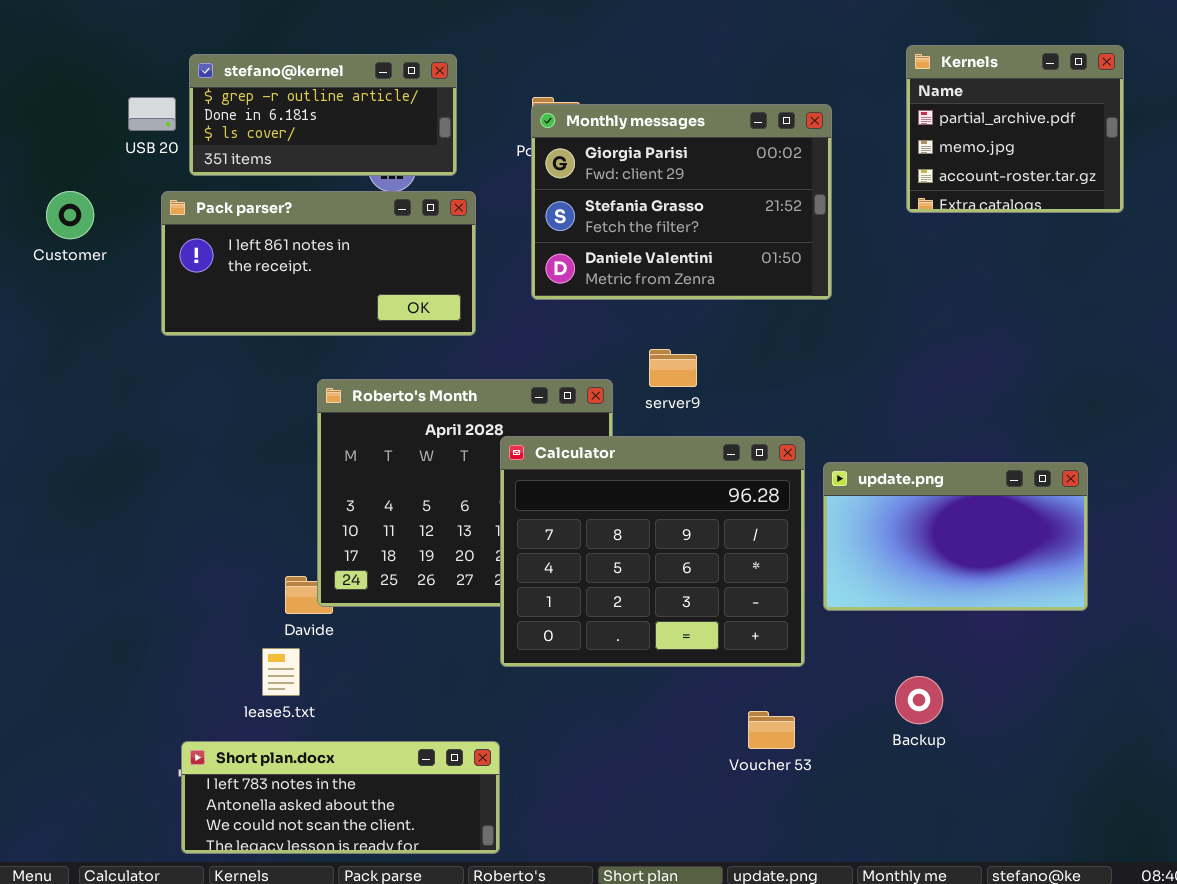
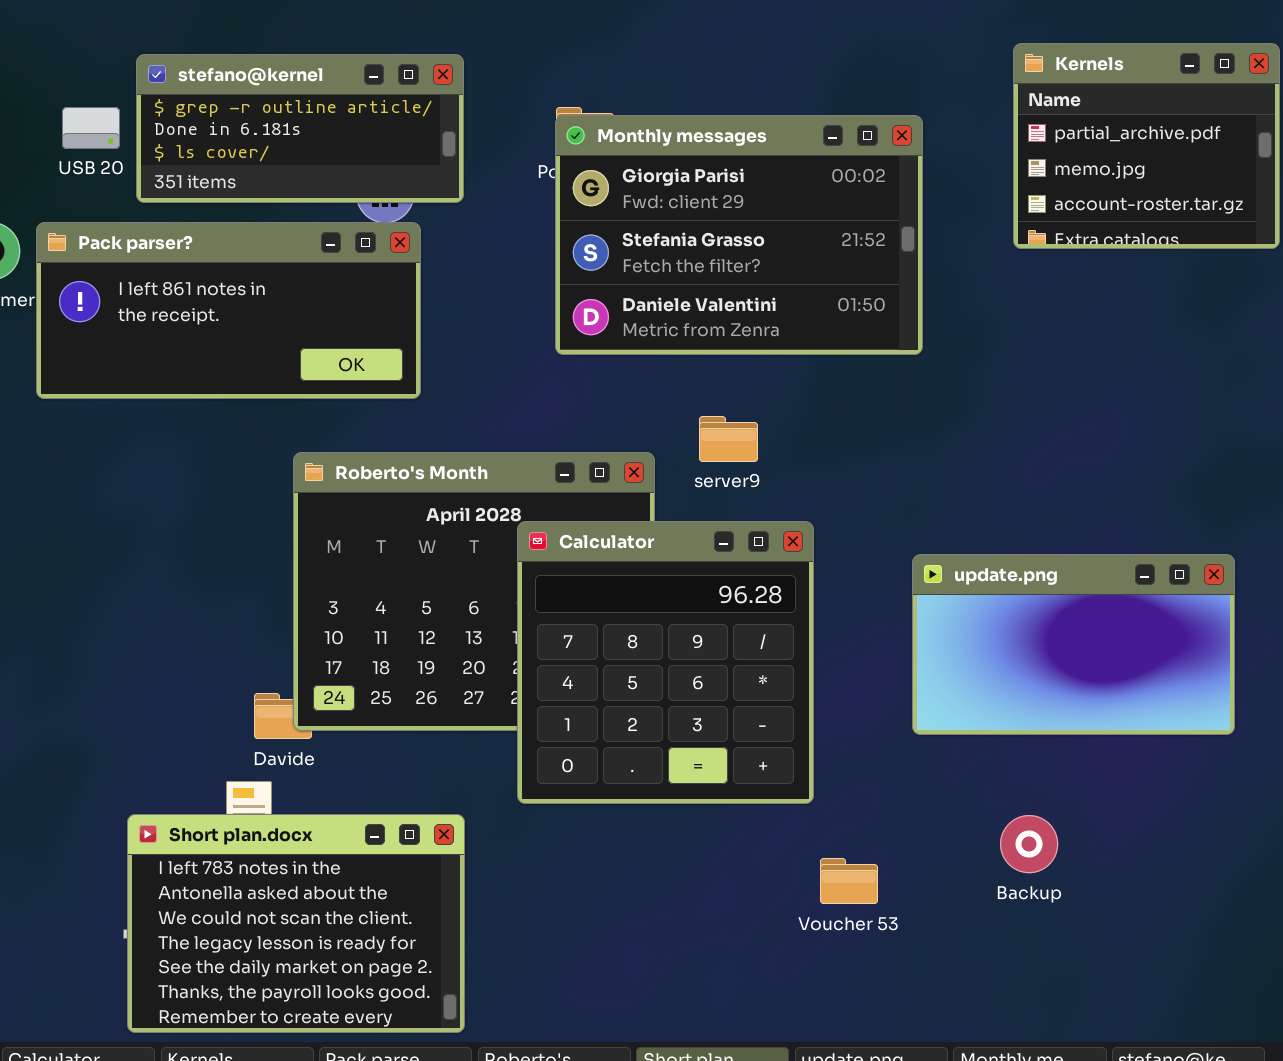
Pack parser?: [161,191,476,336] -> [36,222,421,399], moved
Calculator: [500,436,805,667] -> [517,521,814,804], resized
Short plan.docx: [181,741,500,854] -> [127,814,465,1033], resized

